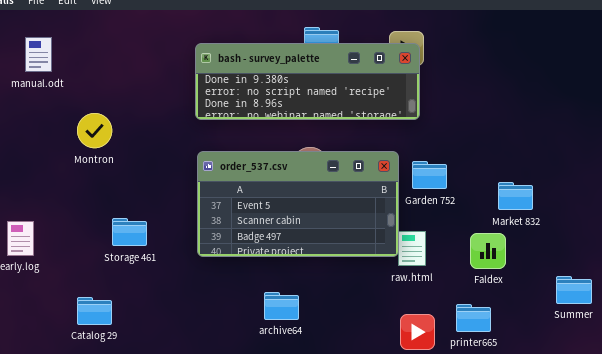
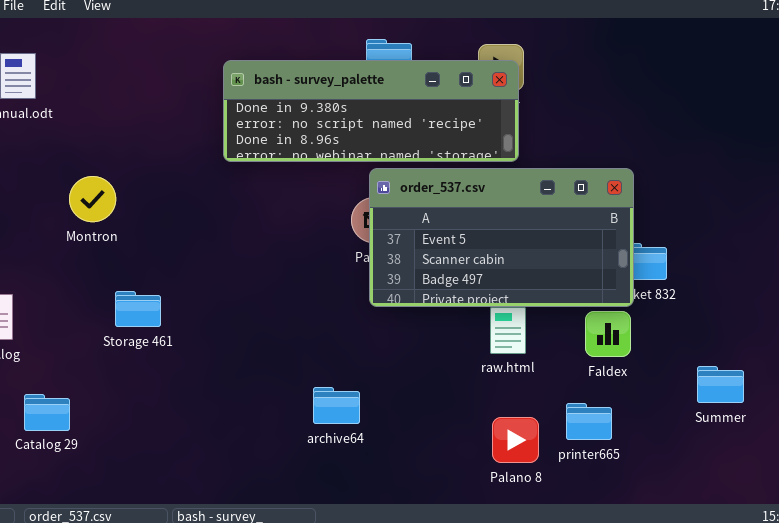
Montron: [77,113,112,148] -> [69,176,116,222], moved
order_537.csv: [197,151,399,257] -> [369,168,634,307], moved
Catalog 29: [77,297,112,325] -> [24,394,70,431], moved

